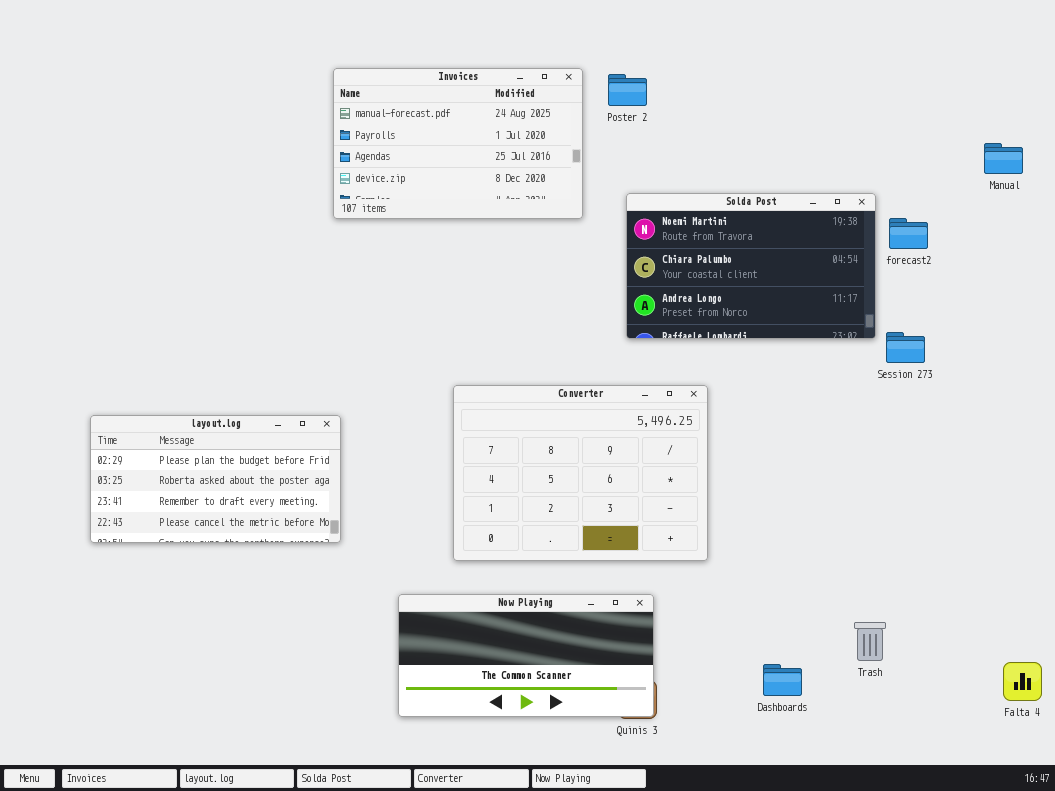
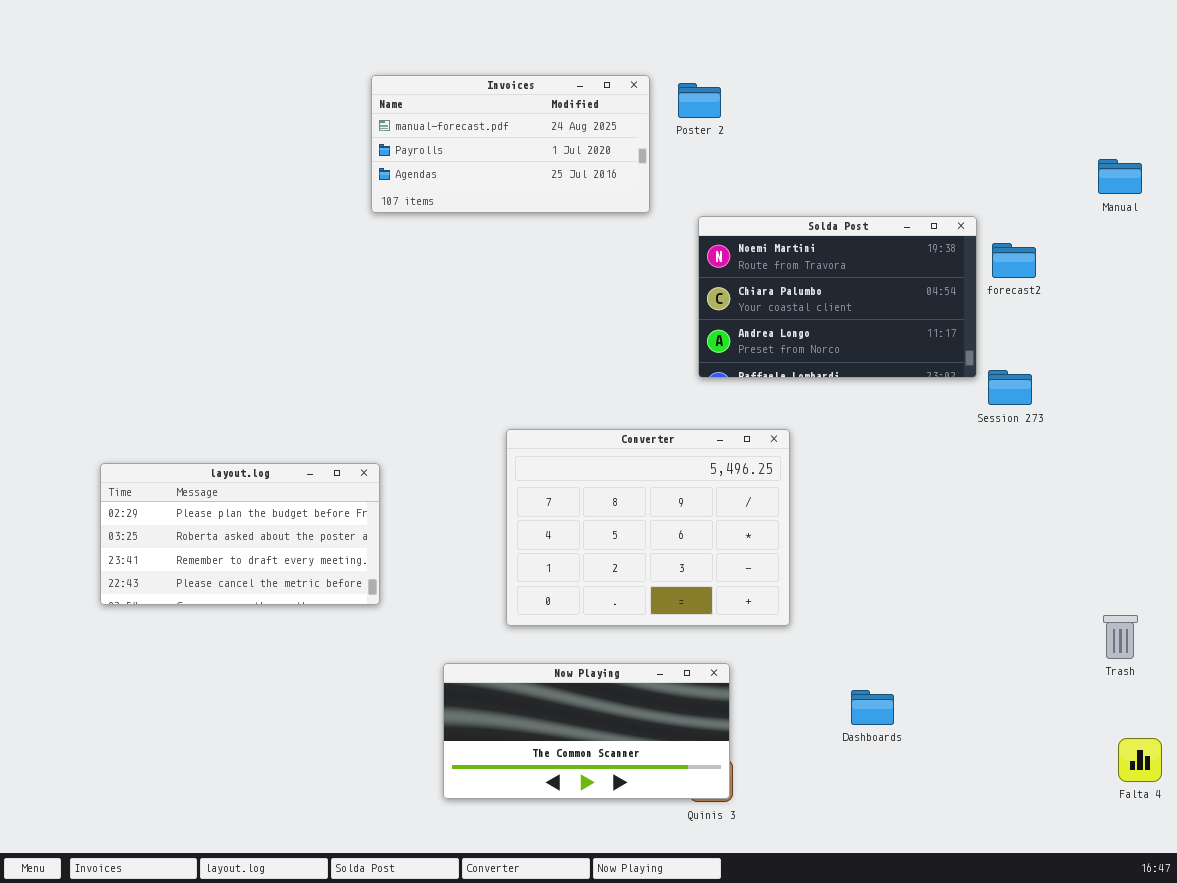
Invoices: [333,68,583,219] -> [371,75,650,213], resized
Trash: [854,622,886,661] -> [1103,615,1138,659], moved
Dashboards: [763,664,802,696] -> [851,690,894,725], moved

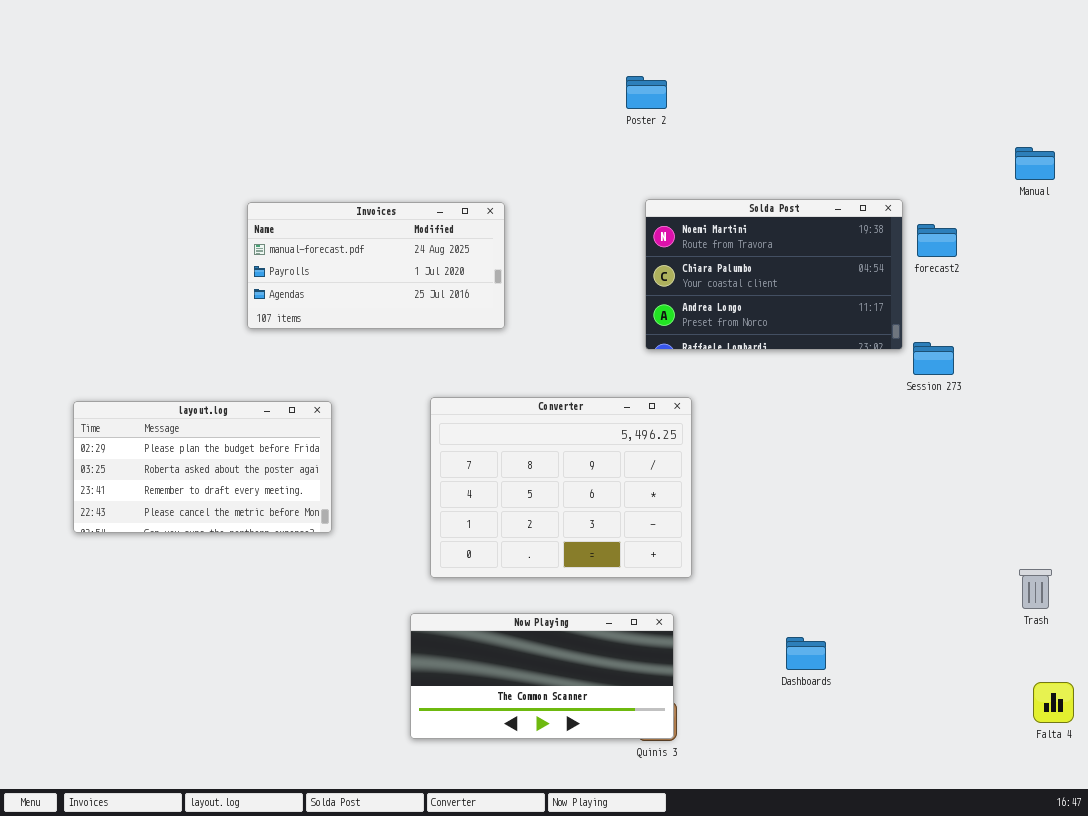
Invoices: [371,75,650,213] -> [247,202,505,329], moved
Converter: [506,429,790,626] -> [430,397,692,578], moved
layout.log: [100,463,380,605] -> [73,401,332,533], moved

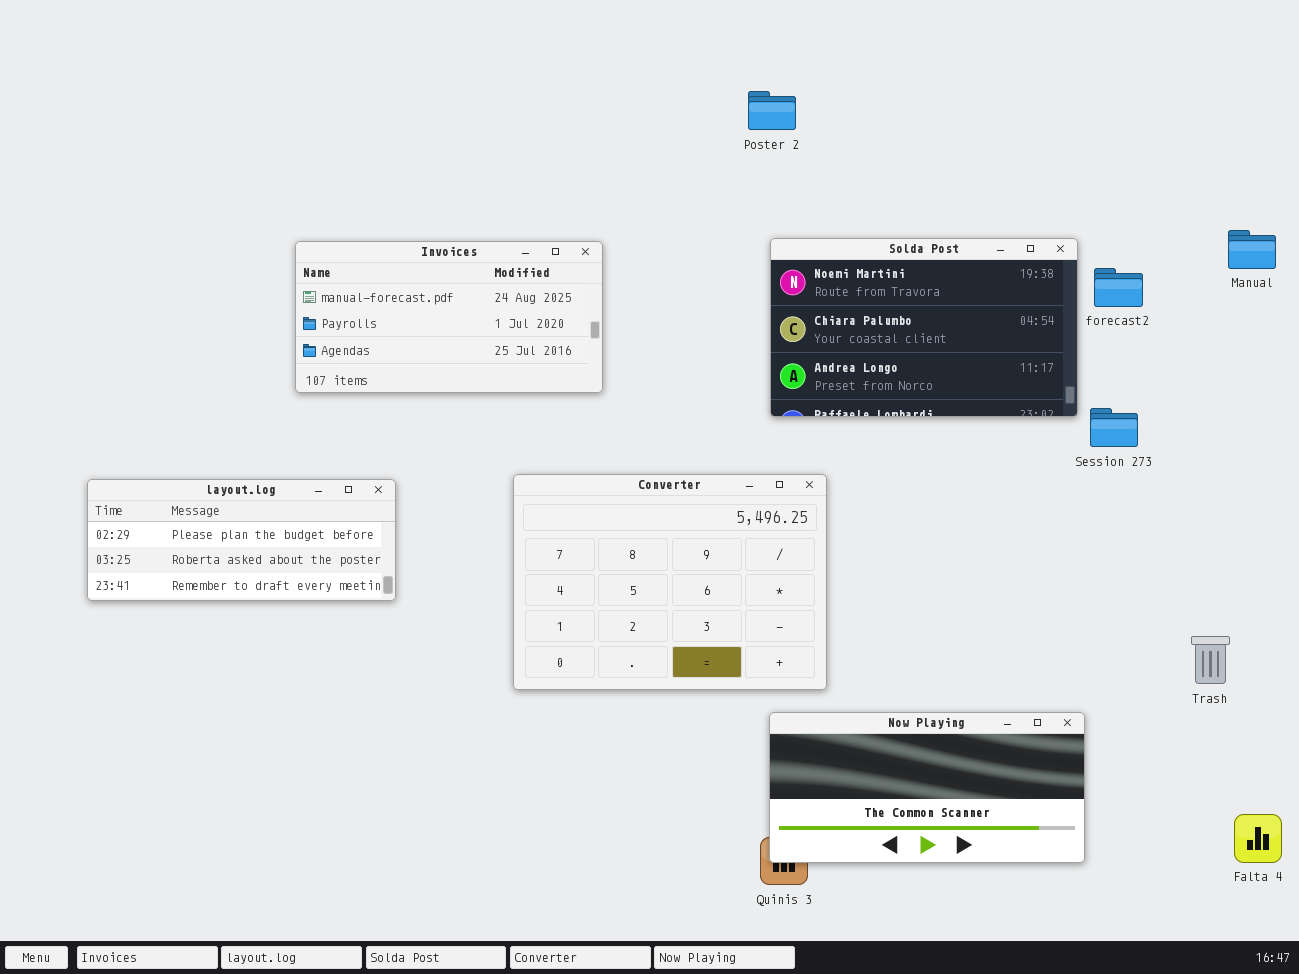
Manual: [1015,147,1055,180] -> [1228,230,1276,269], moved
layout.log: [73,401,332,533] -> [87,479,396,601], resized
Trash: [1019,569,1052,609] -> [1191,636,1230,684], moved
Now Playing: [410,613,674,739] -> [769,712,1085,863], moved

